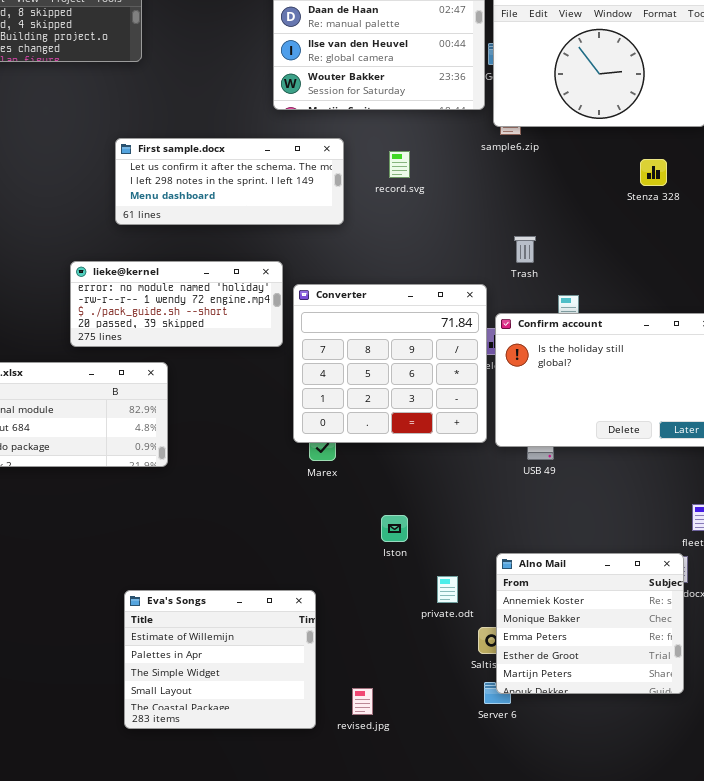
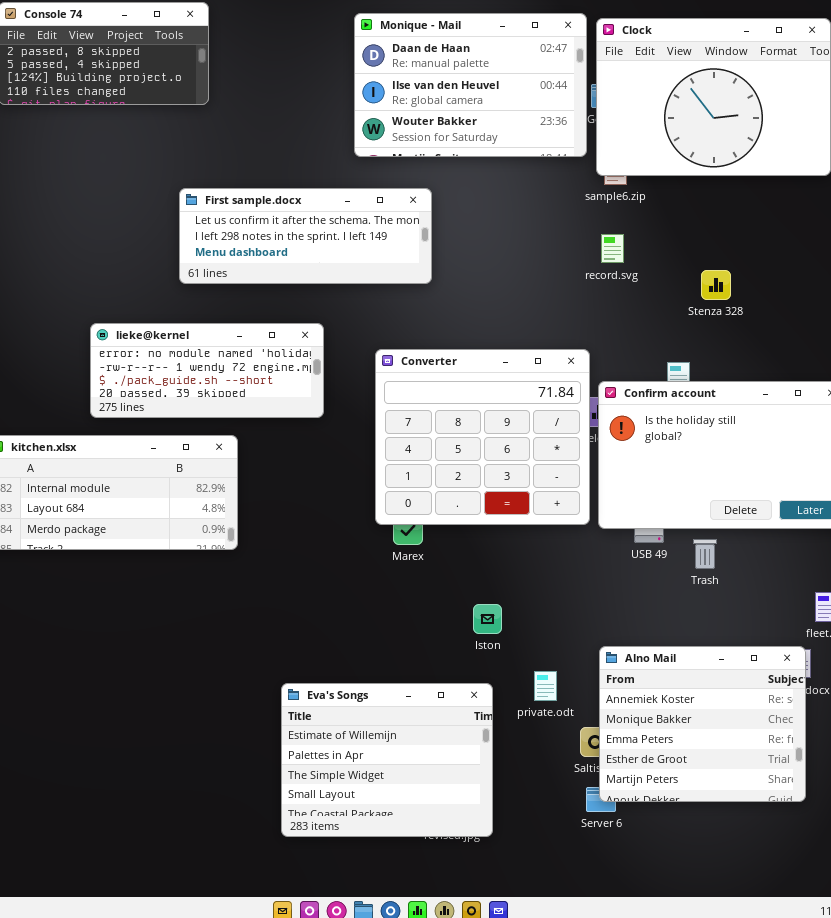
record.svg: [389,151,410,178] -> [601,234,624,263], moved
Stenza 328: [640,159,667,186] -> [701,270,731,300], moved
Trash: [514,236,536,263] -> [693,539,717,569], moved
lieke@kernel: [70,261,283,347] -> [90,323,324,418], moved
Eva's Songs: [124,590,316,729] -> [281,683,493,837], moved

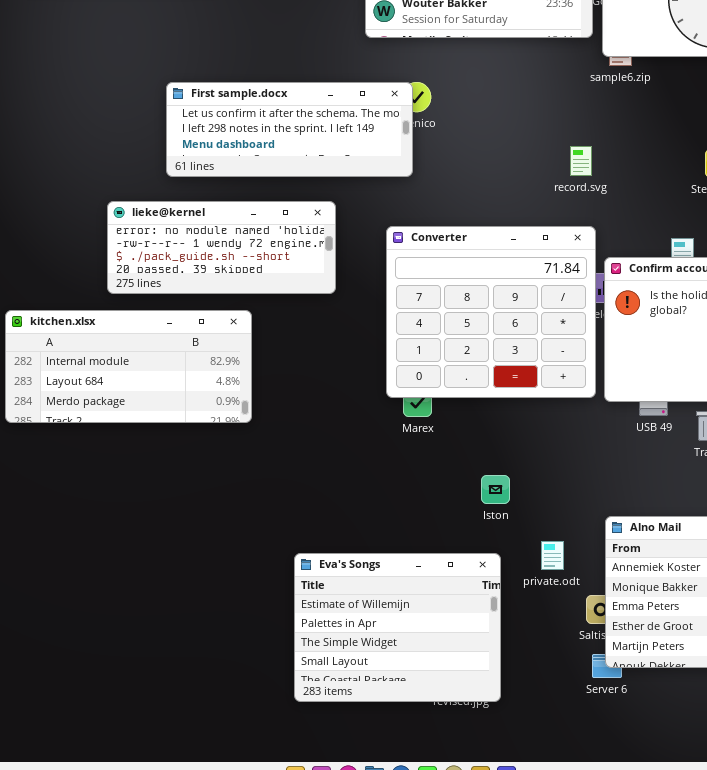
First sample.docx: [179,188,432,284] -> [166,82,413,177], moved
record.svg: [601,234,624,263] -> [570,146,592,176], moved

